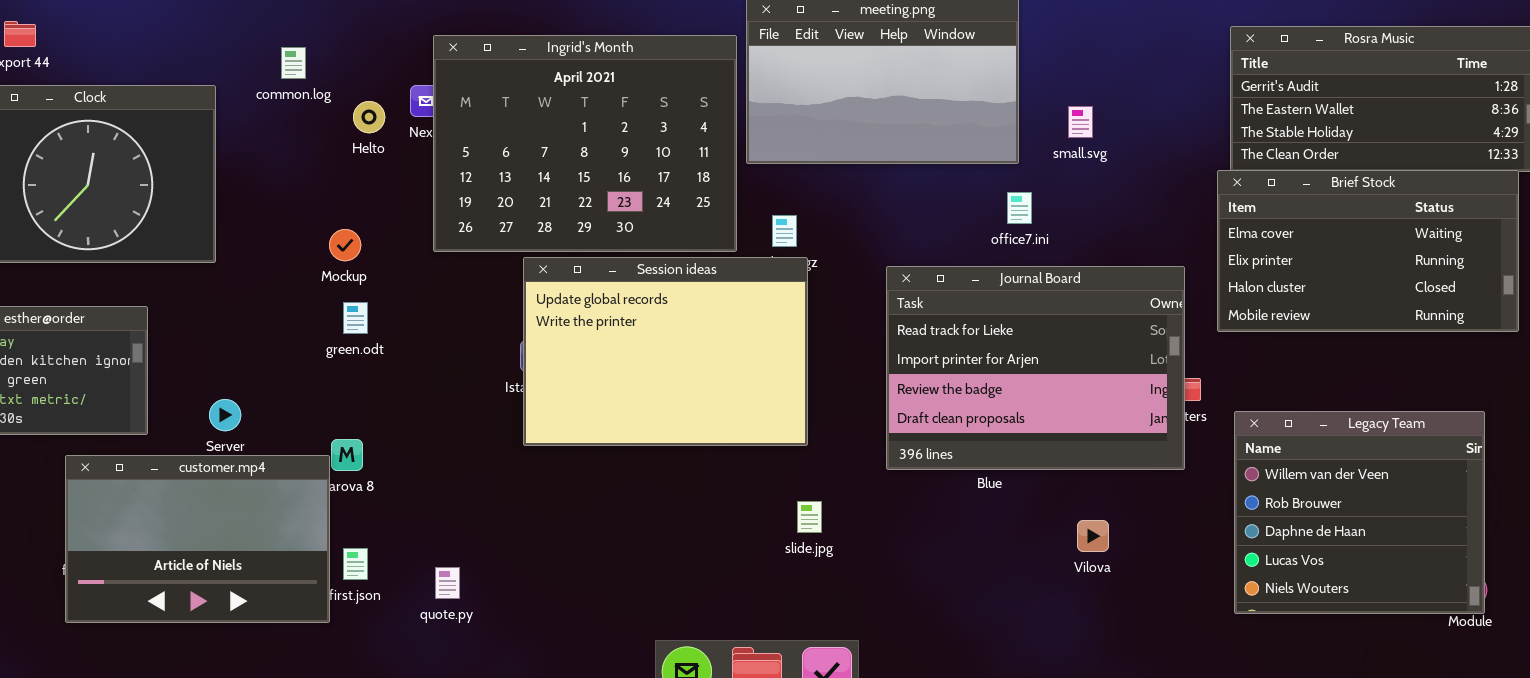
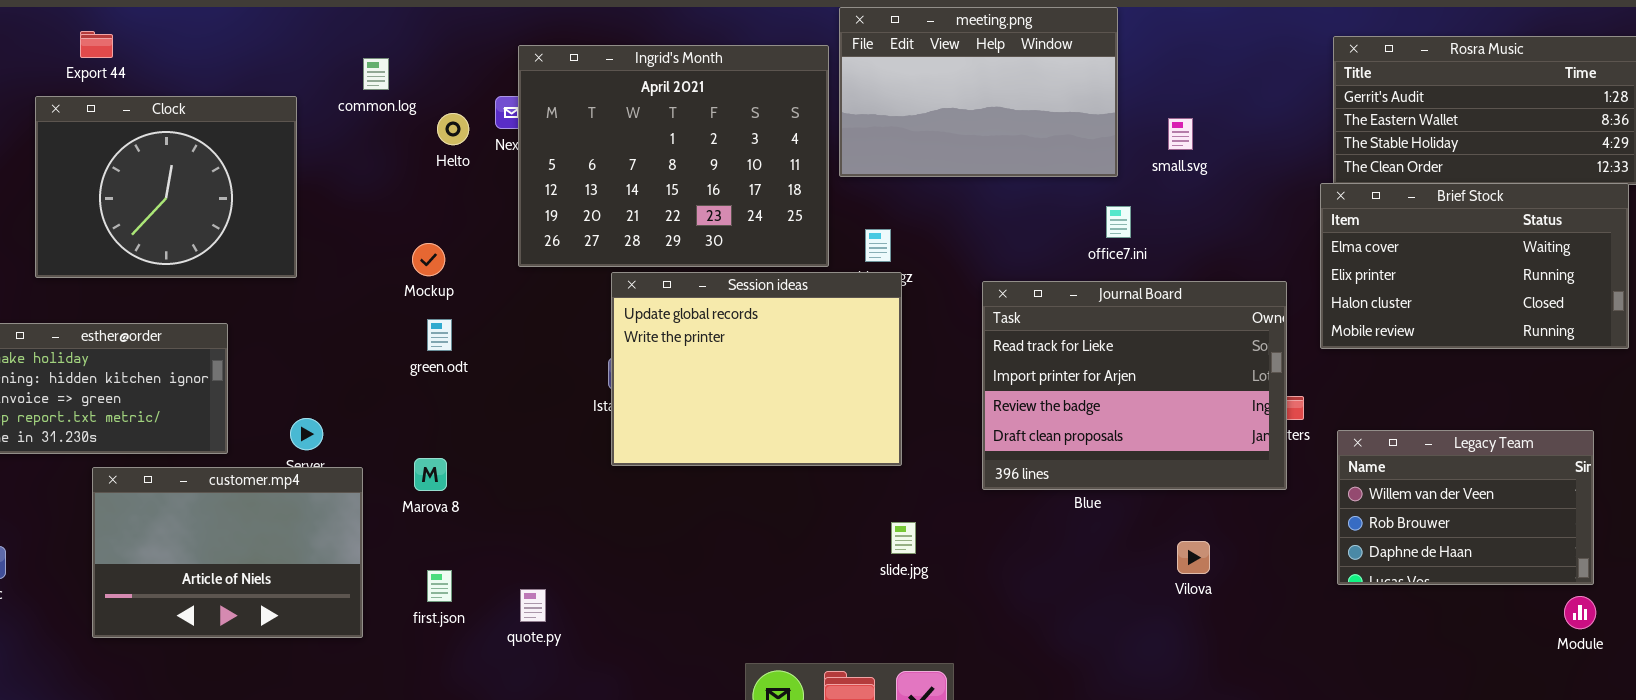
Legacy Team: [1234,411,1485,614] -> [1337,430,1594,585], resized
customer.mp4: [65,455,330,623] -> [92,467,363,638], moved

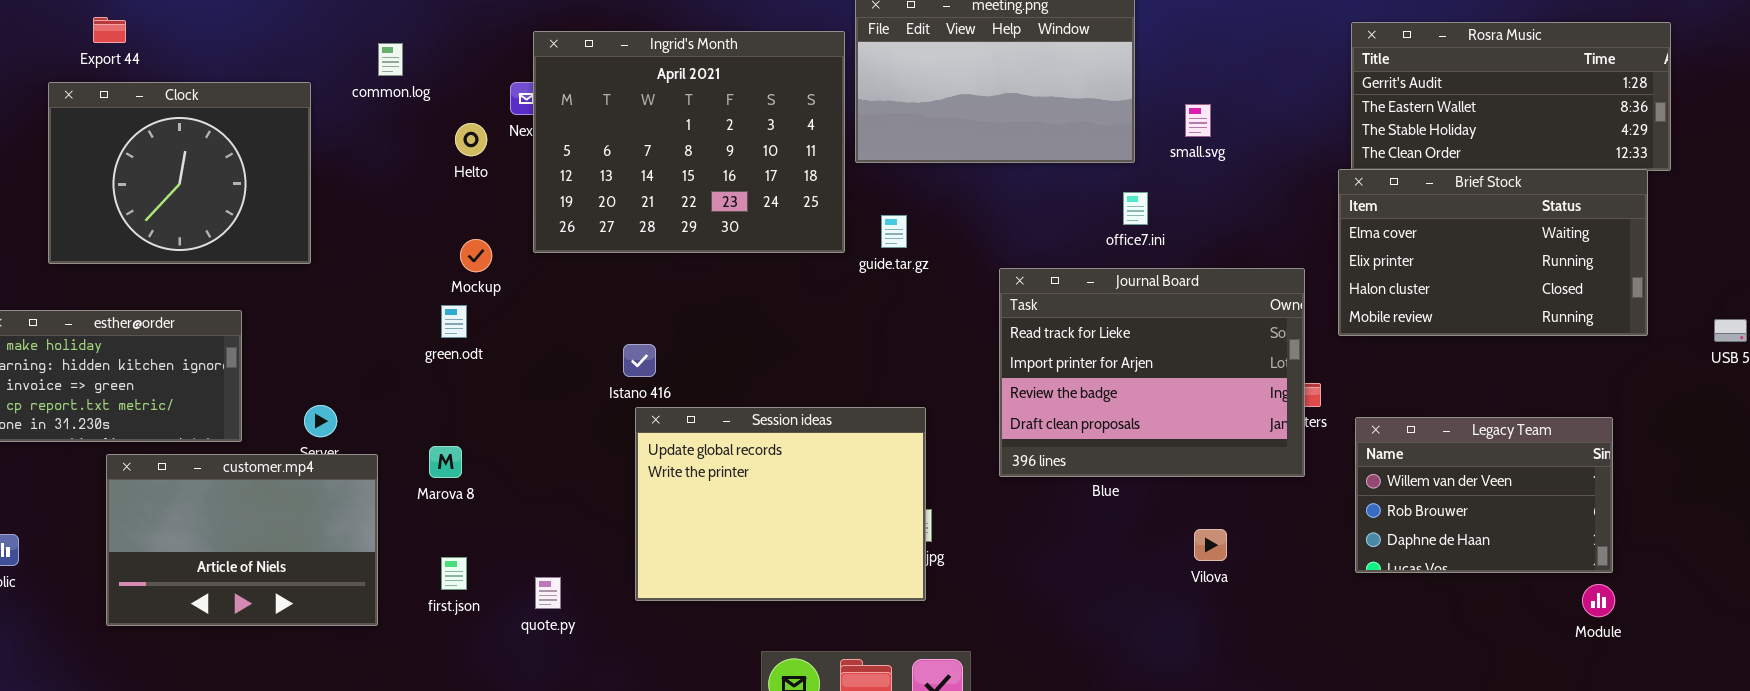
Helto: [437,113,469,145] -> [455,123,487,156], moved
Mockup: [412,243,445,276] -> [460,239,492,272], moved
Session ideas: [611,272,902,466] -> [635,407,926,601], moved

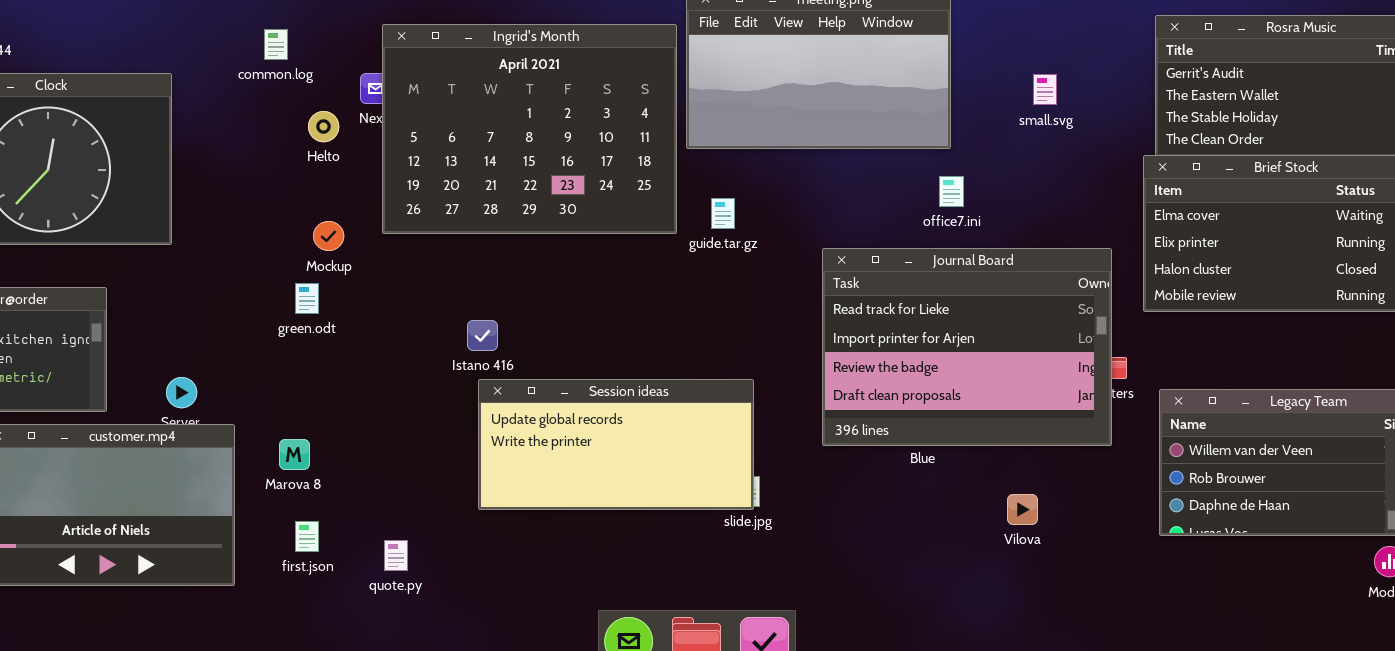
common.log: [378,43,403,76] -> [264,29,288,60], moved
small.svg: [1185,104,1211,137] -> [1033,74,1057,105], moved
Session ideas: [635,407,926,601] -> [478,379,754,510], resized
Marova 8: [429,446,462,478] -> [279,439,310,470], moved

